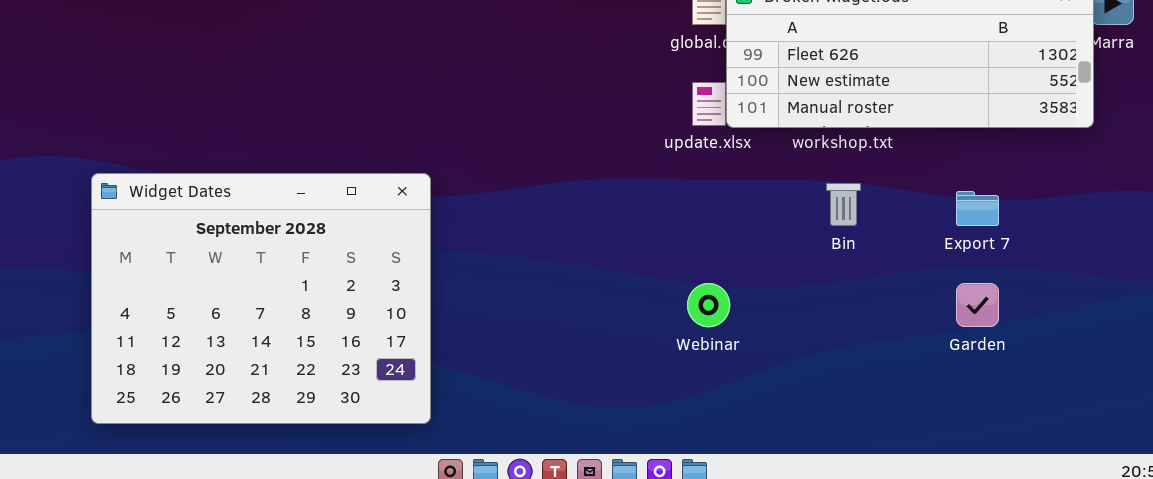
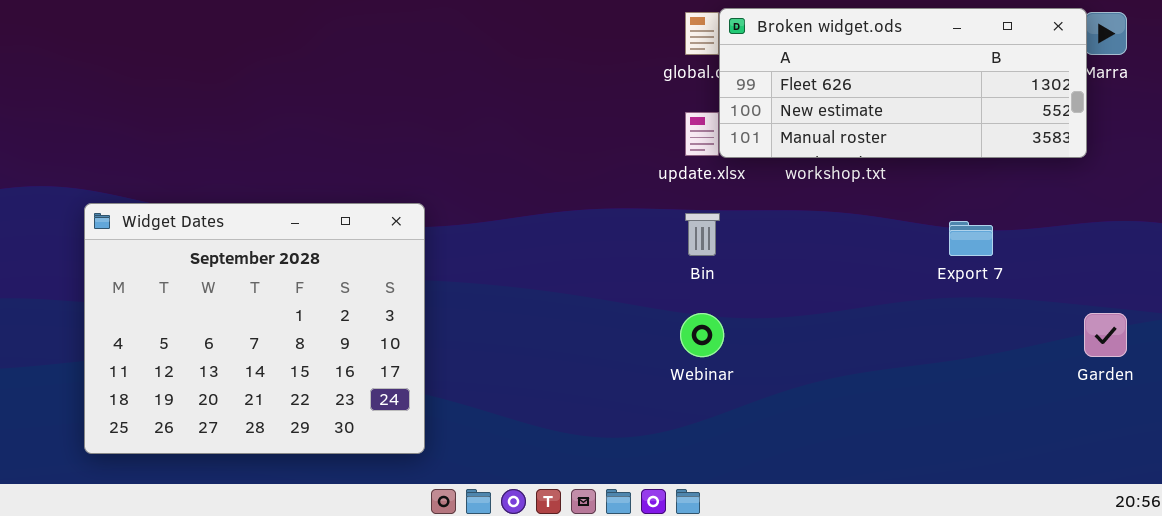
Bin: [826,183,861,226] -> [685,213,720,256], moved
Garden: [956,283,999,327] -> [1084,313,1127,357], moved

